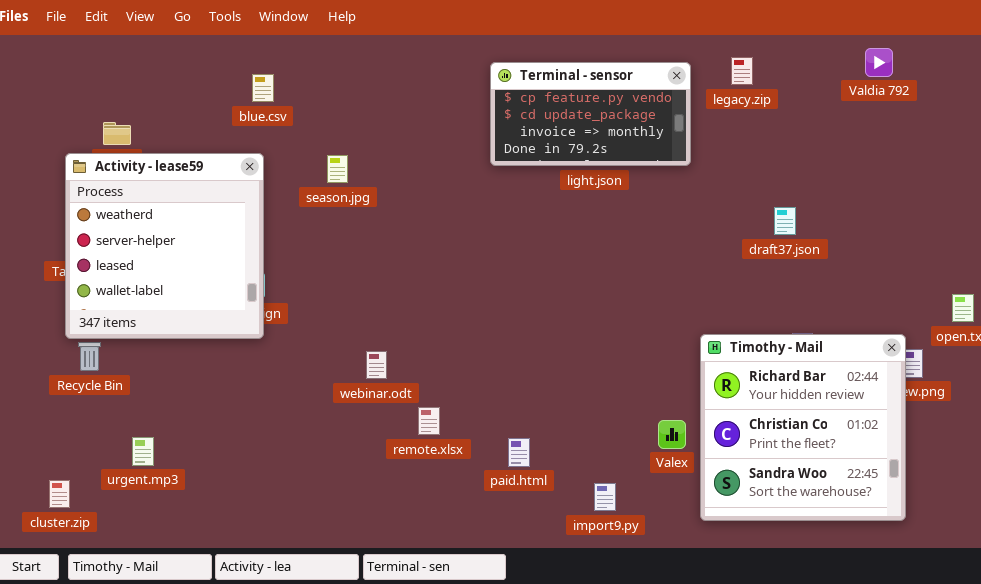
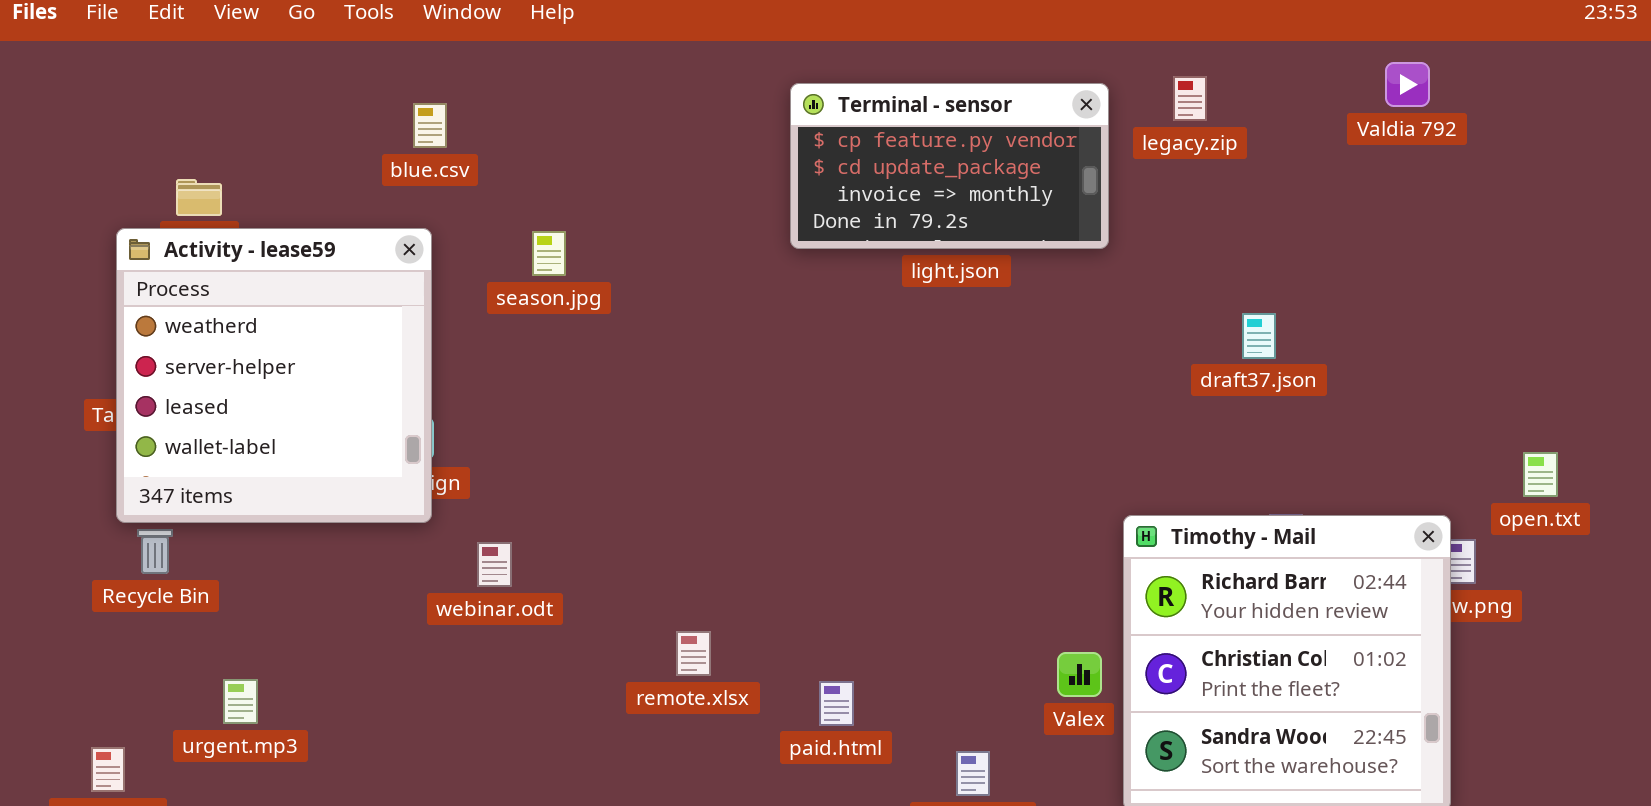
webinar.odt: [366,351,387,379] -> [477,542,512,587], moved

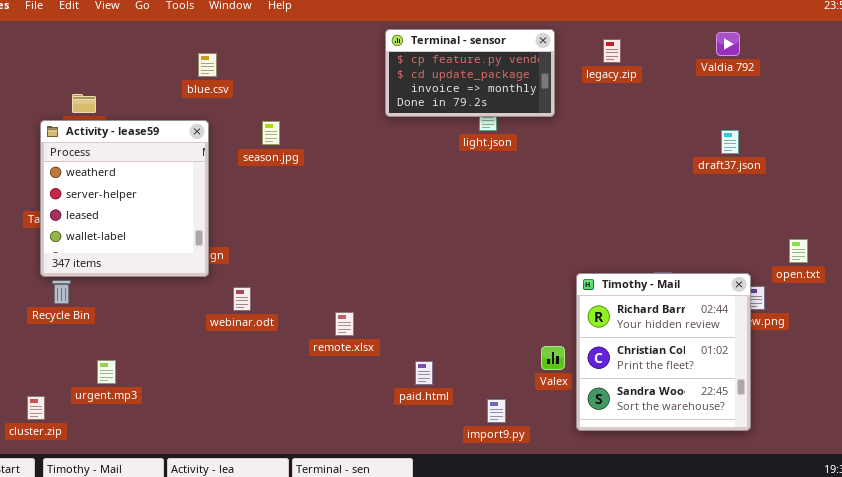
Terminal - sensor: [790,83,1109,249] -> [385,29,555,117], moved
draft37.json: [1242,313,1276,359] -> [721,130,739,154], moved
remote.xlsx: [676,631,711,676] -> [335,312,354,336], moved

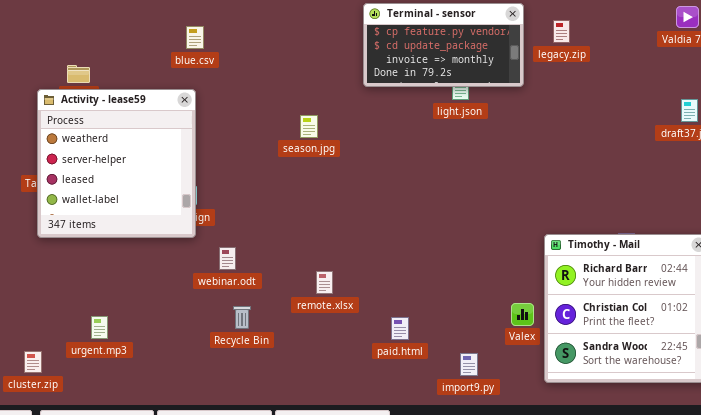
legacy.zip: [603,39,621,63] -> [553,20,570,43], moved
season.jpg: [262,121,280,145] -> [300,115,318,138], moved
Recycle Bin: [52,280,71,304] -> [233,306,251,329], moved

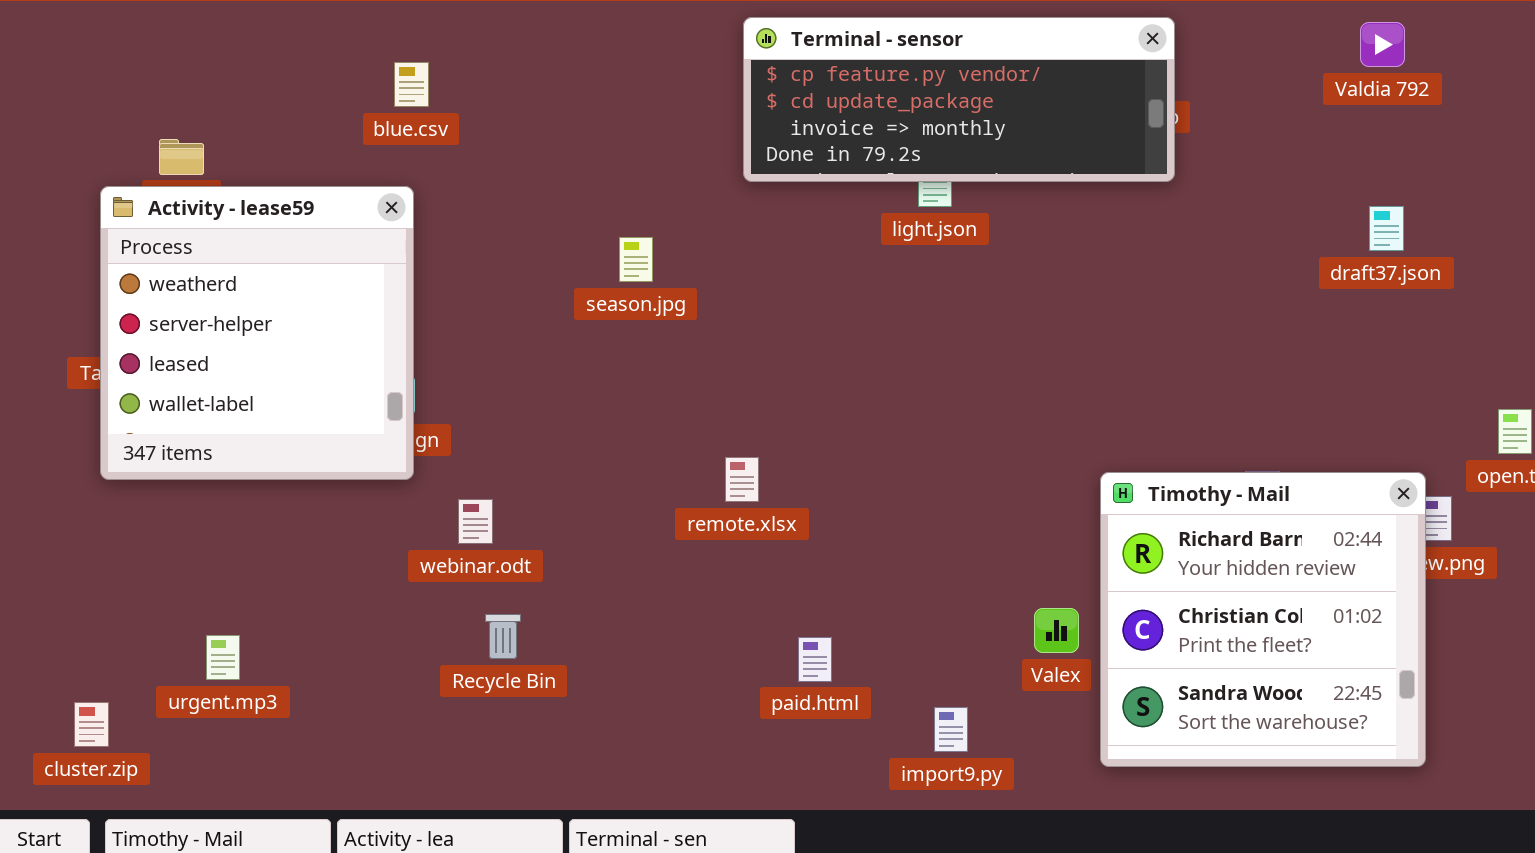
Terminal - sensor: [363,3,524,87] -> [743,17,1175,182], resized
remote.xlsx: [316,271,333,294] -> [725,457,759,502], moved

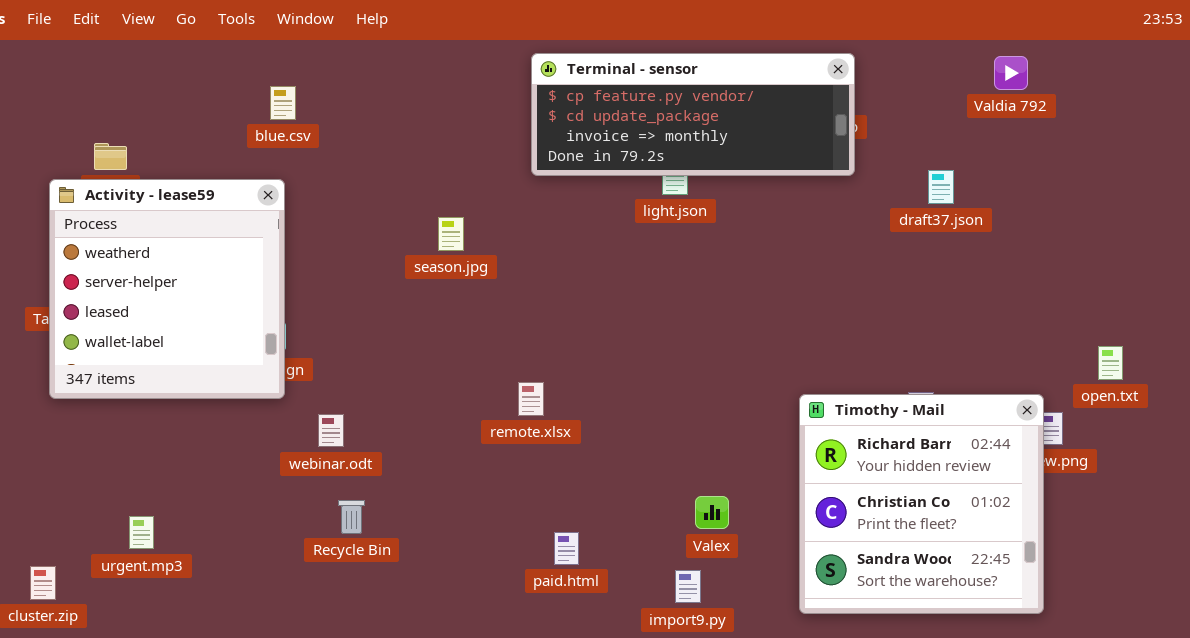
draft37.json: [1369,206,1404,251] -> [928,170,954,204], moved
Valex: [1034,608,1079,653] -> [695,496,729,529], moved
paid.html: [798,637,832,682] -> [554,532,579,565], moved

